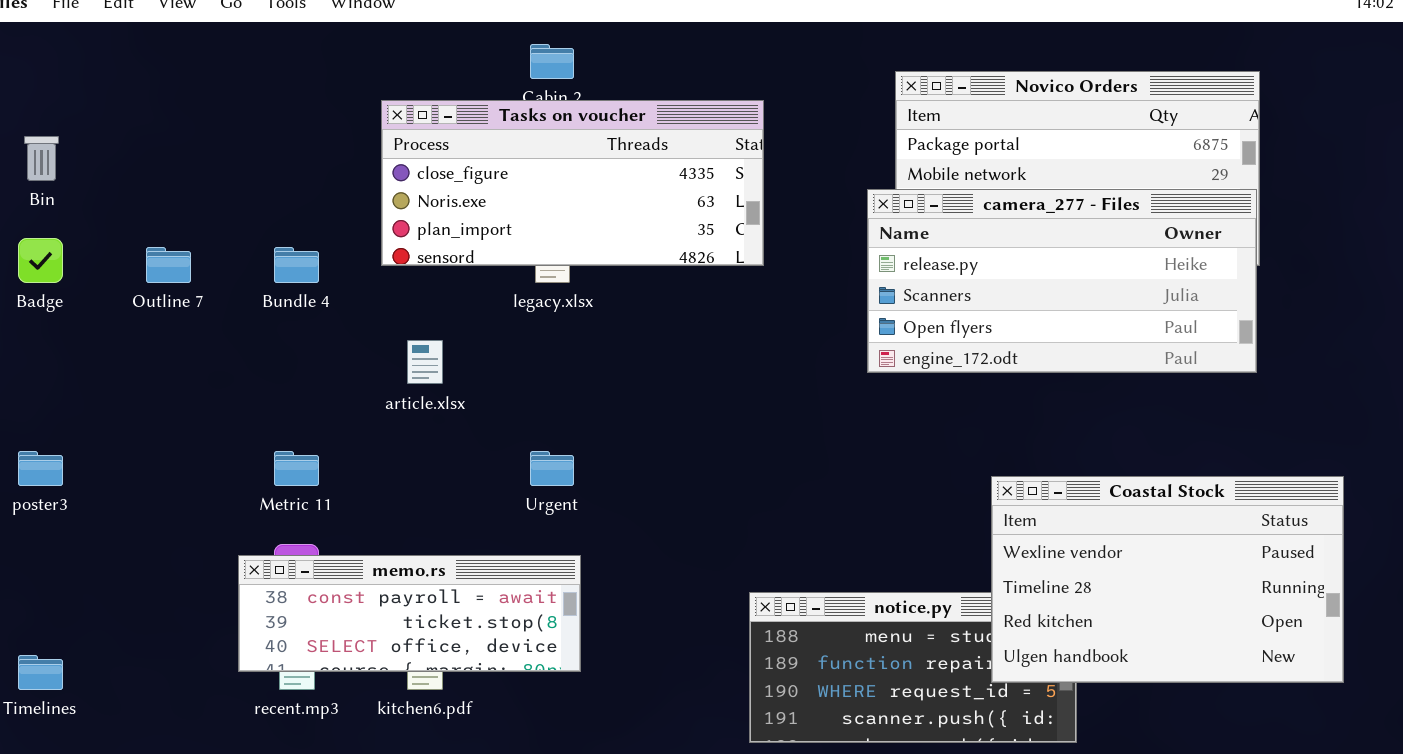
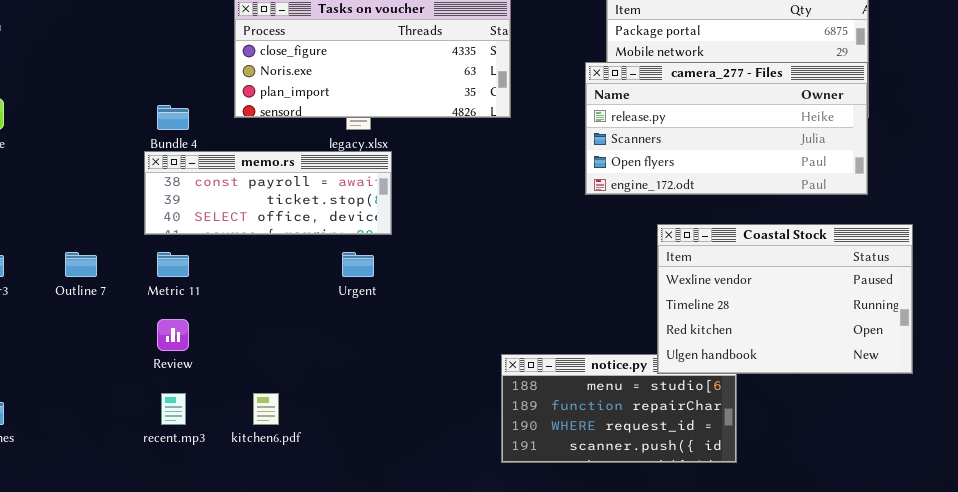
Outline 7: [146,247,191,283] -> [65,252,97,277], moved
Coastal Stock: [991,476,1344,683] -> [657,224,913,374], moved
memo.rs: [238,555,581,672] -> [144,151,392,235], moved

